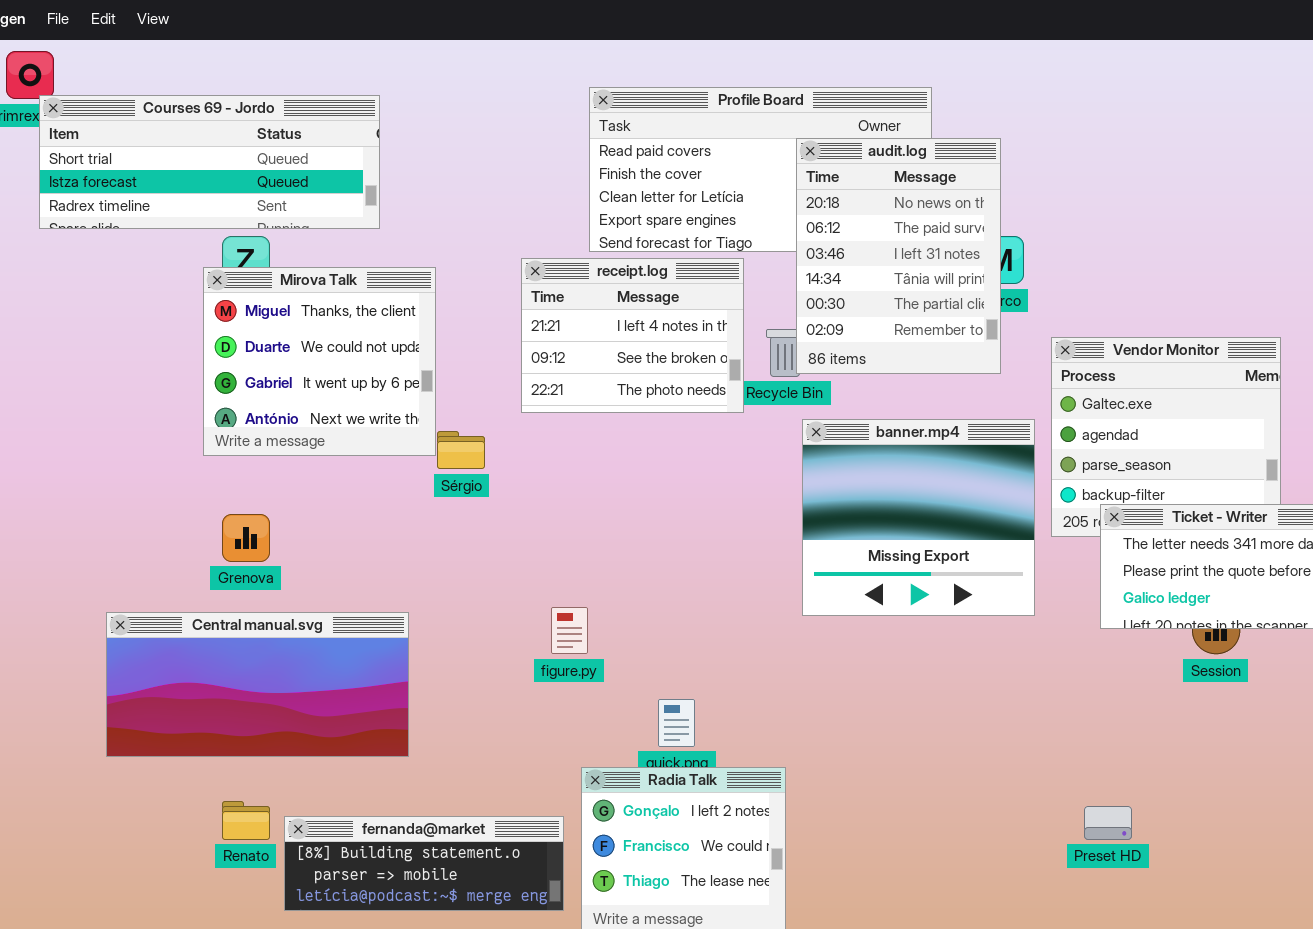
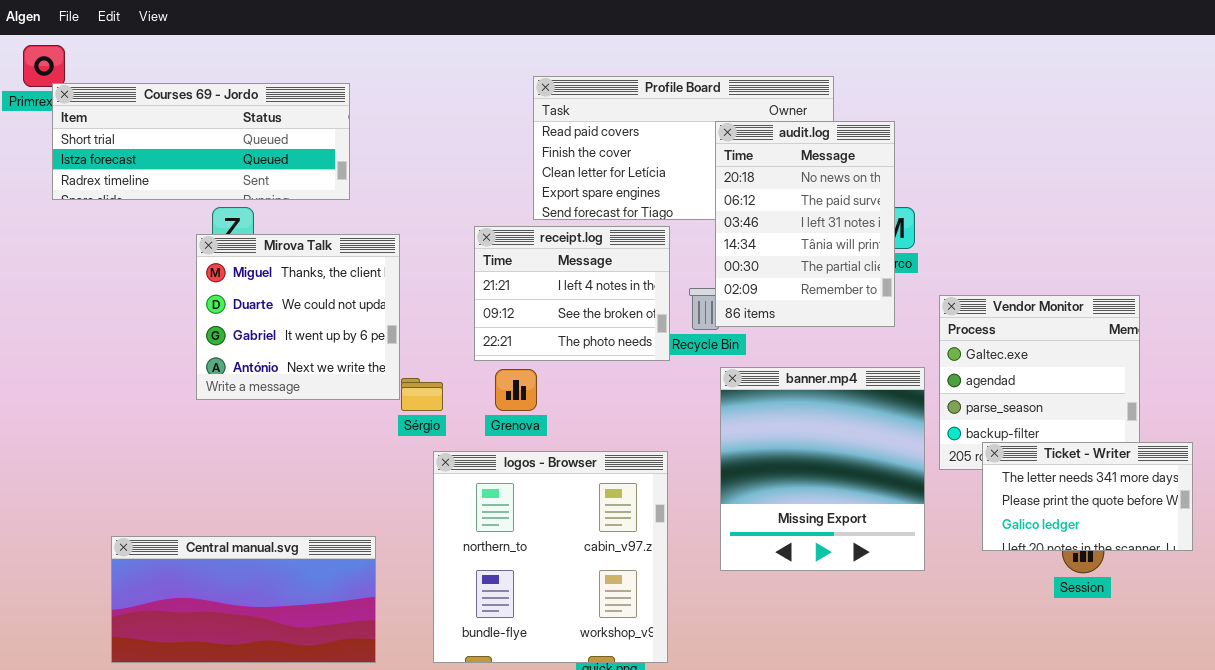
banner.mp4: [802,419,1035,616] -> [720,367,925,571], resized
Grenova: [222,514,270,562] -> [495,369,537,411], moved
logos - Browser: none -> [433,451,668,663], opened

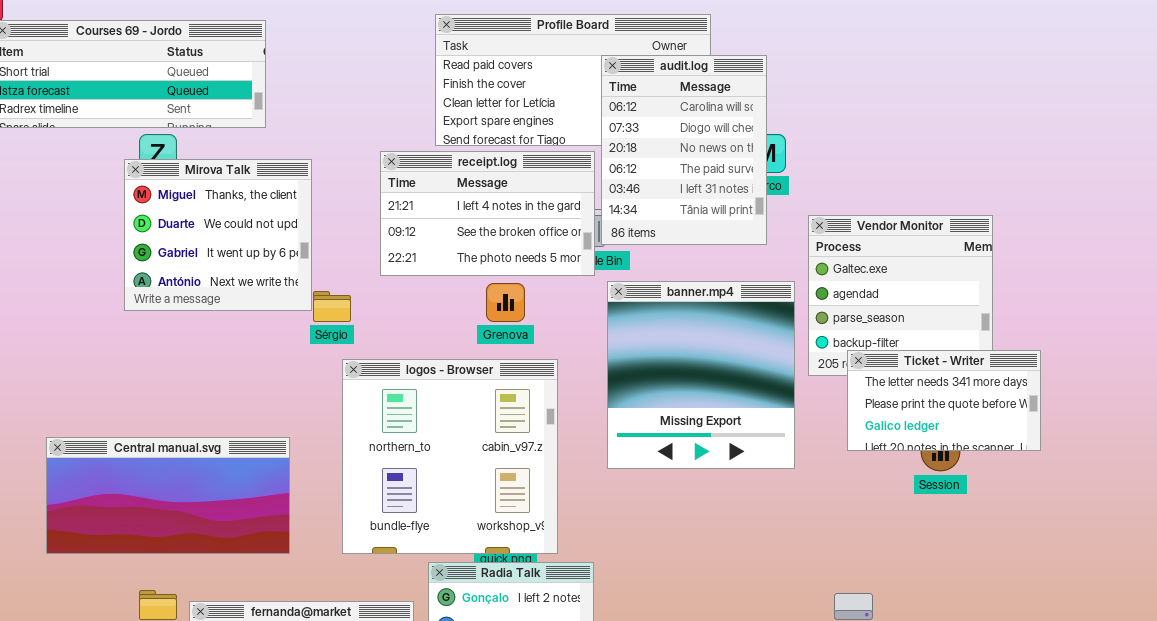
audit.log: [715,121,895,327] -> [601,55,767,245], scrolled up 2 rows
receipt.log: [474,226,670,361] -> [380,151,595,276], resized
Grenova: [495,369,537,411] -> [486,283,525,322], moved

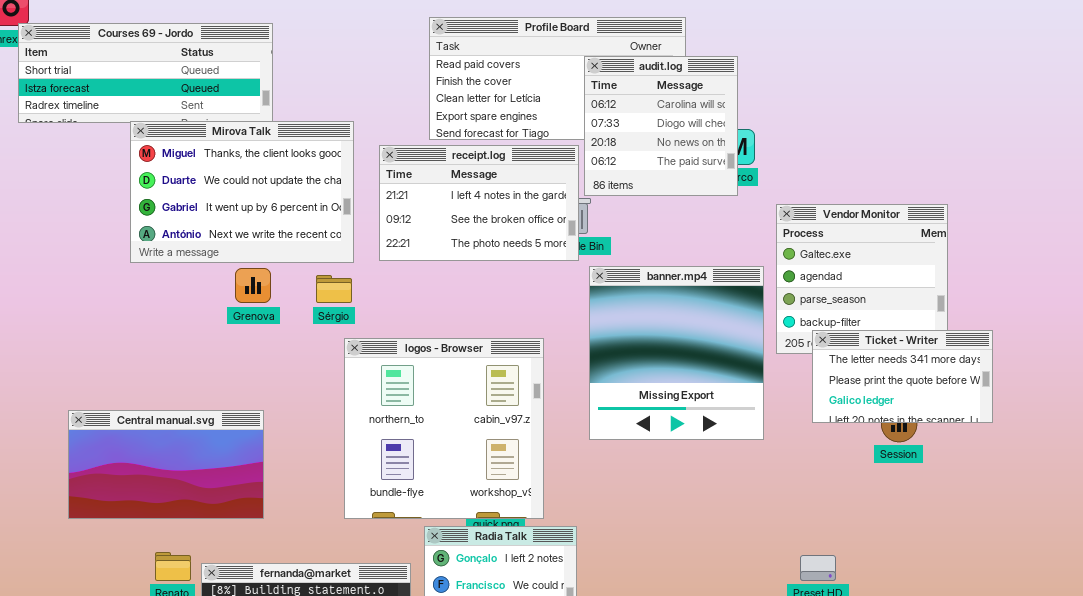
audit.log: [601,55,767,245] -> [584,56,738,196], resized
Mirova Talk: [124,159,312,311] -> [130,121,354,263], moved, resized
Grenova: [486,283,525,322] -> [235,268,271,303], moved
Central manual.svg: [46,437,290,554] -> [68,410,264,519], resized

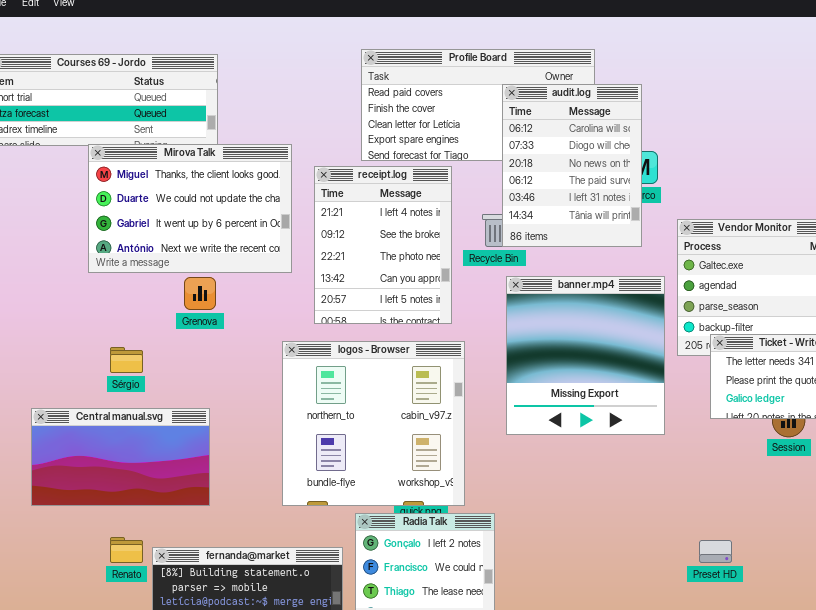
audit.log: [584,56,738,196] -> [502,84,642,247], resized
receipt.log: [379,145,579,261] -> [314,166,452,324], resized
Sérgio: [316,275,352,303] -> [110,347,143,373], moved

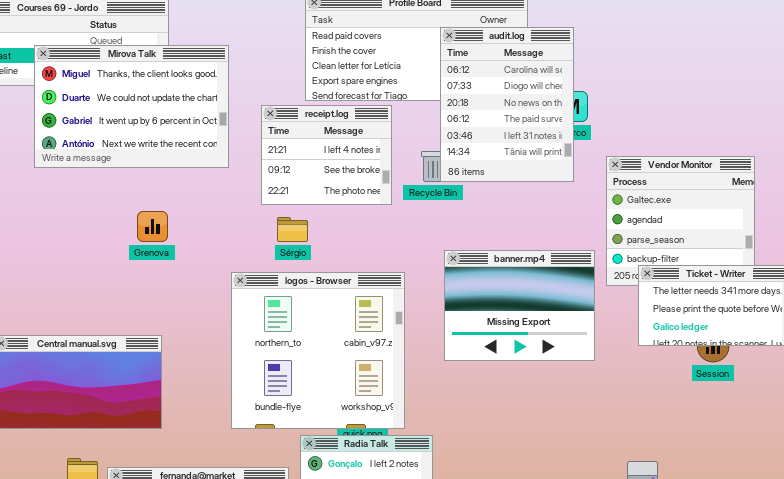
Mirova Talk: [88,144,292,273] -> [34,45,229,168], moved
receipt.log: [314,166,452,324] -> [261,105,392,205], resized
banner.mp4: [506,276,665,435] -> [444,250,595,361], resized
Sérgio: [110,347,143,373] -> [277,217,308,242], moved

